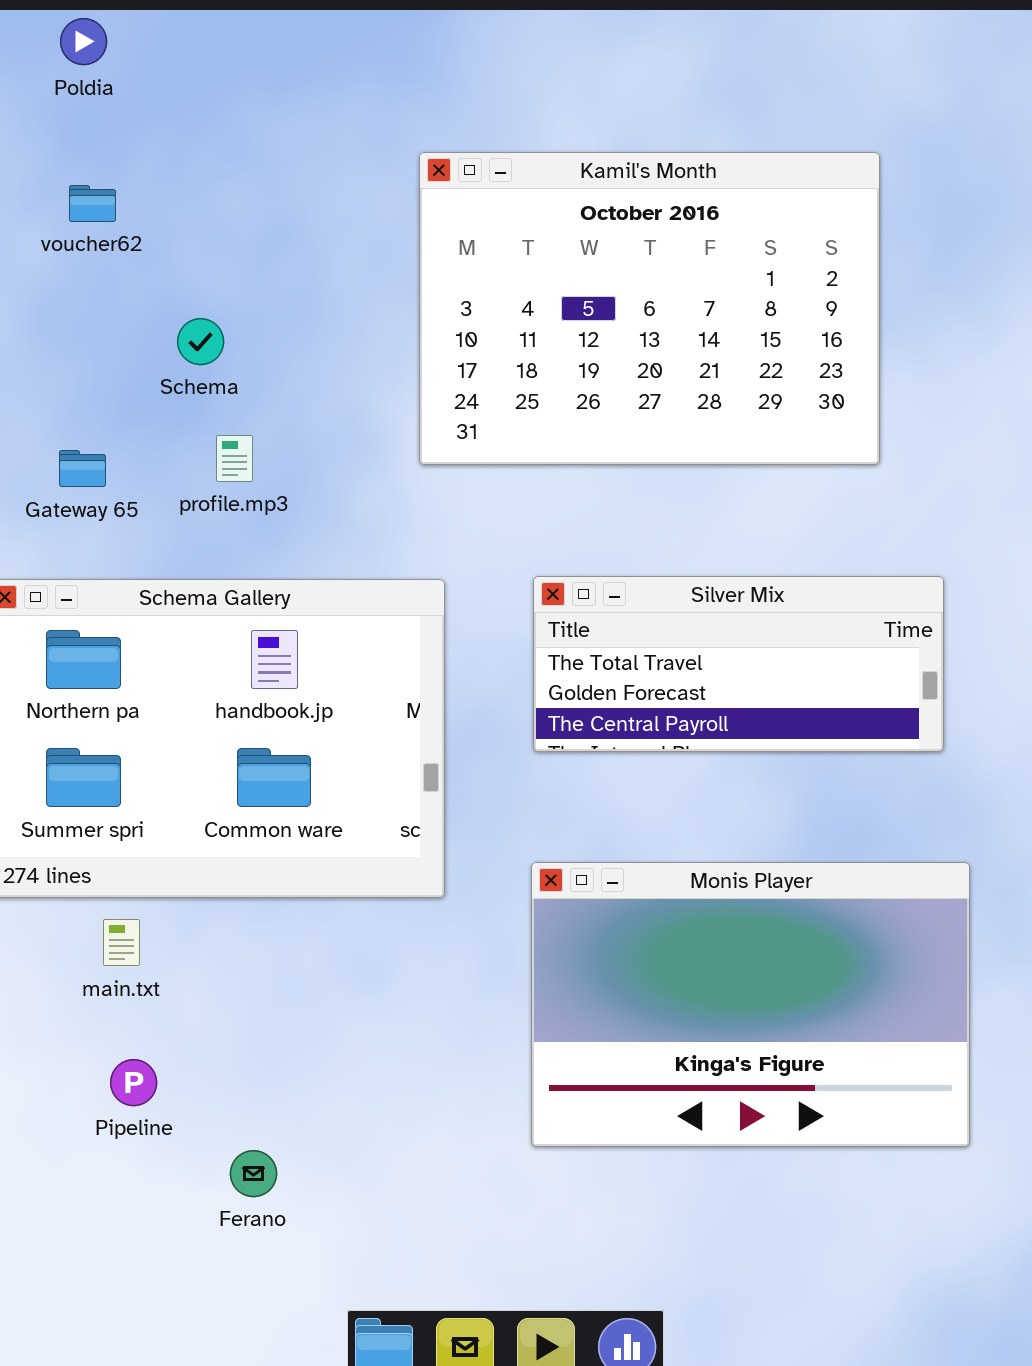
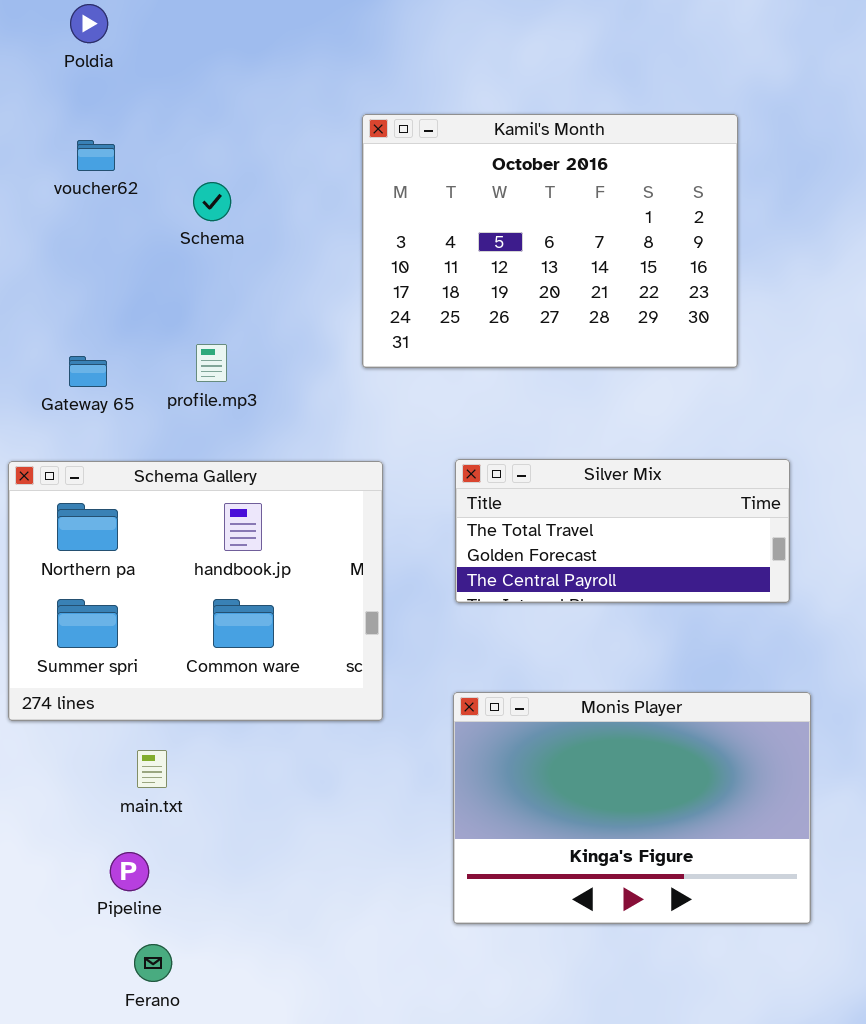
Schema: [177,318,224,365] -> [193,182,231,221], moved
main.txt: [103,919,140,966] -> [137,750,167,788], moved
Ferano: [230,1150,277,1197] -> [134,944,172,982], moved

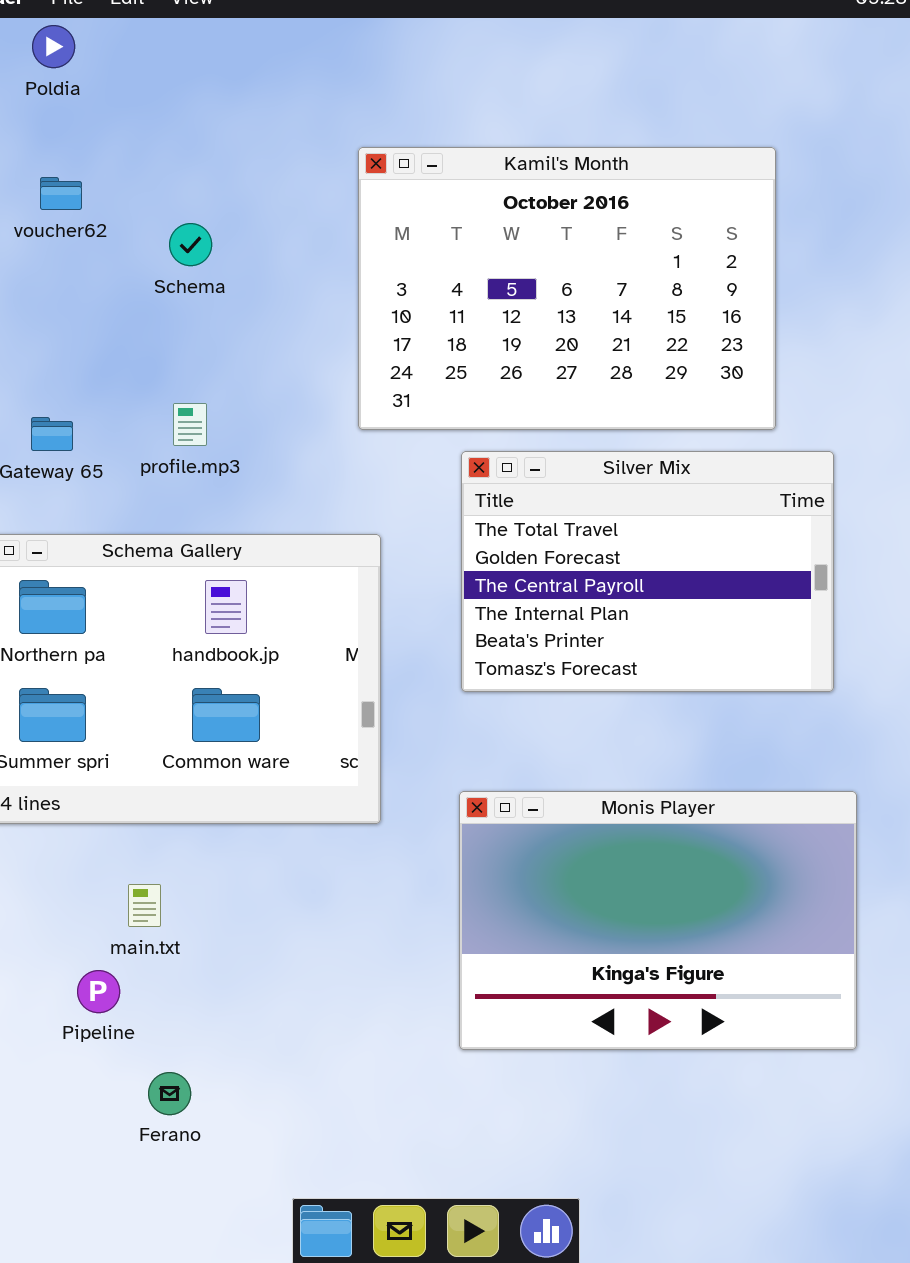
Silver Mix: [455,459,790,603] -> [461,451,834,692], resized
main.txt: [137,750,167,788] -> [128,884,161,927], moved
Ferano: [134,944,172,982] -> [148,1072,191,1115], moved

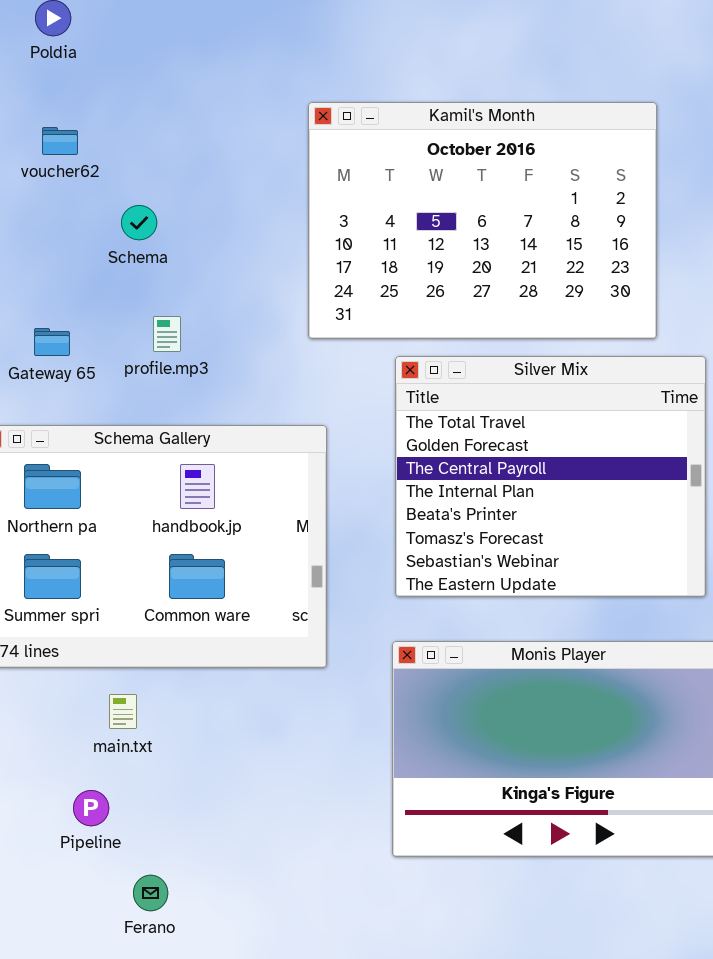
Schema: [169,223,212,266] -> [121,205,157,240], moved
Silver Mix: [461,451,834,692] -> [395,356,706,597], resized
main.txt: [128,884,161,927] -> [109,694,137,729], moved

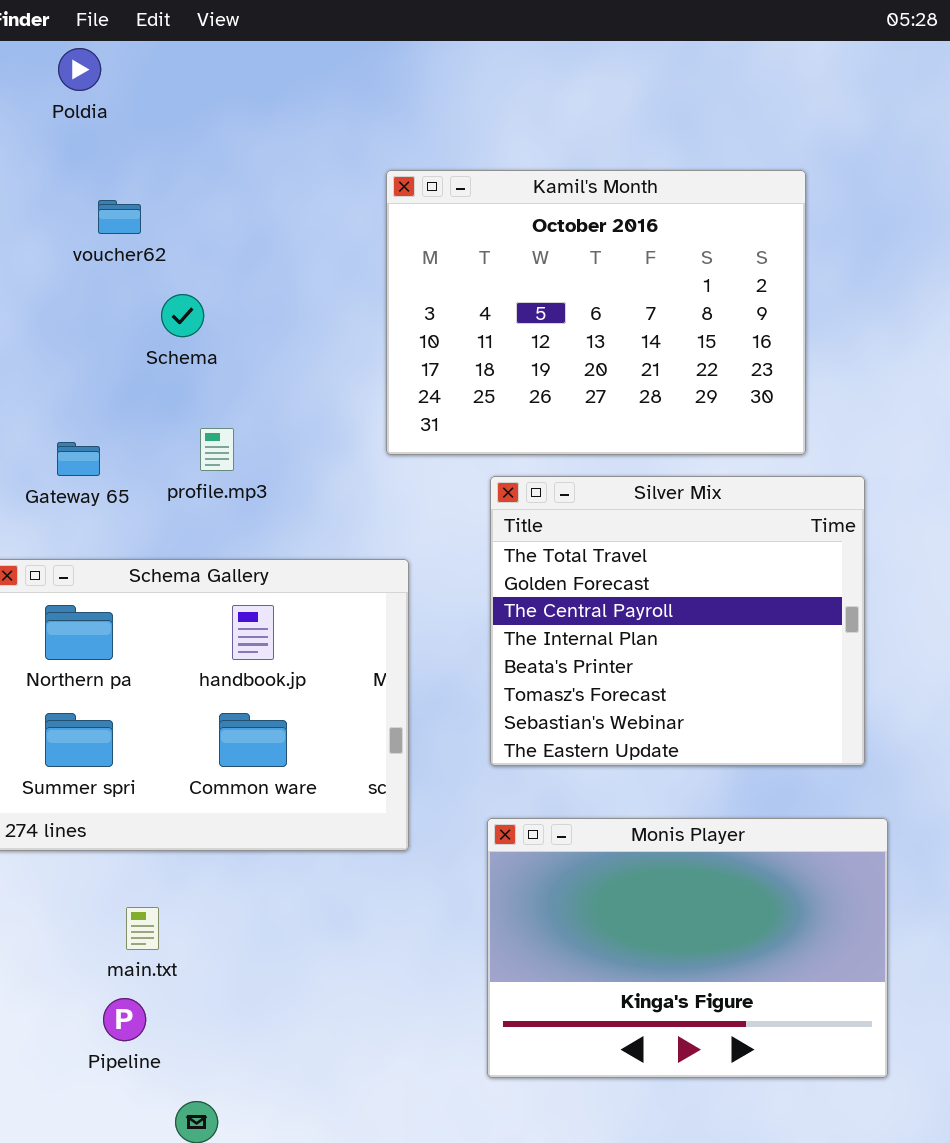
voucher62: [42,127,78,155] -> [98,200,141,234], moved
main.txt: [109,694,137,729] -> [126,907,159,950], moved

